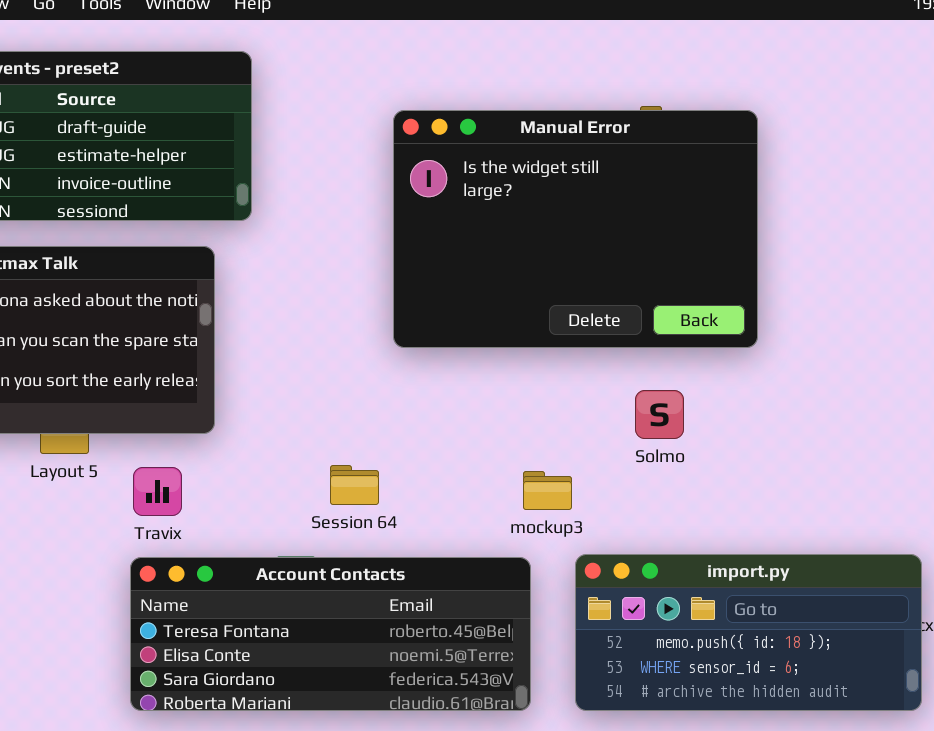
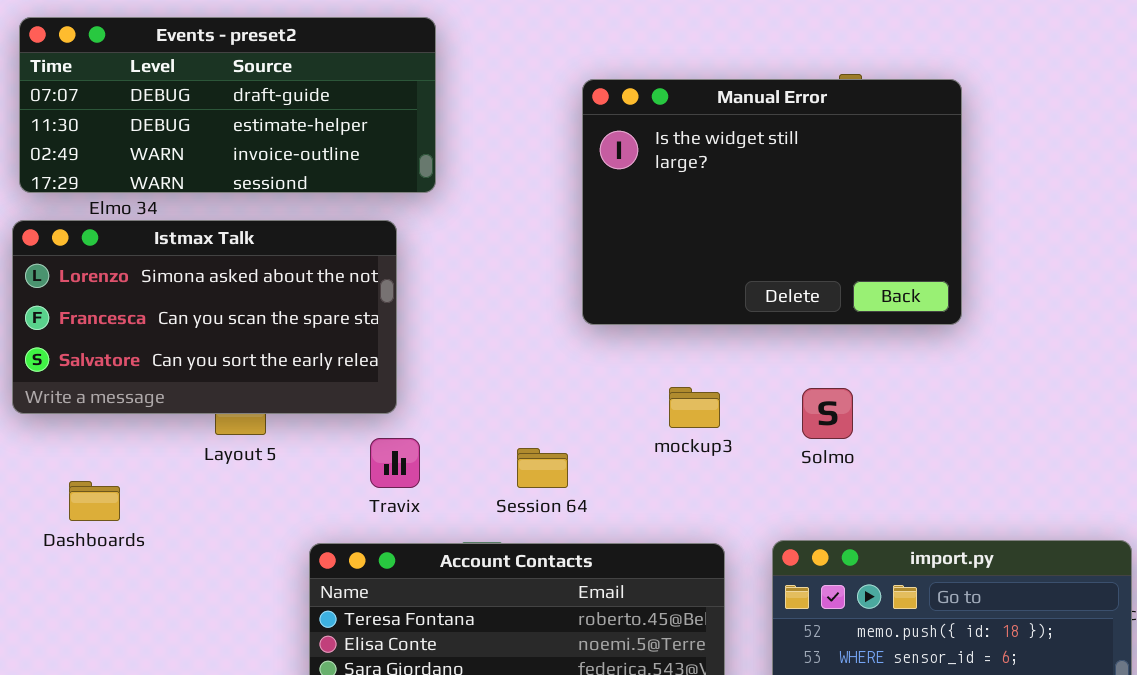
Solmo: [635,390,684,439] -> [802,388,853,439], moved
Travix: [133,467,182,516] -> [370,438,420,488], moved
mockup3: [523,471,572,510] -> [669,387,720,428], moved

